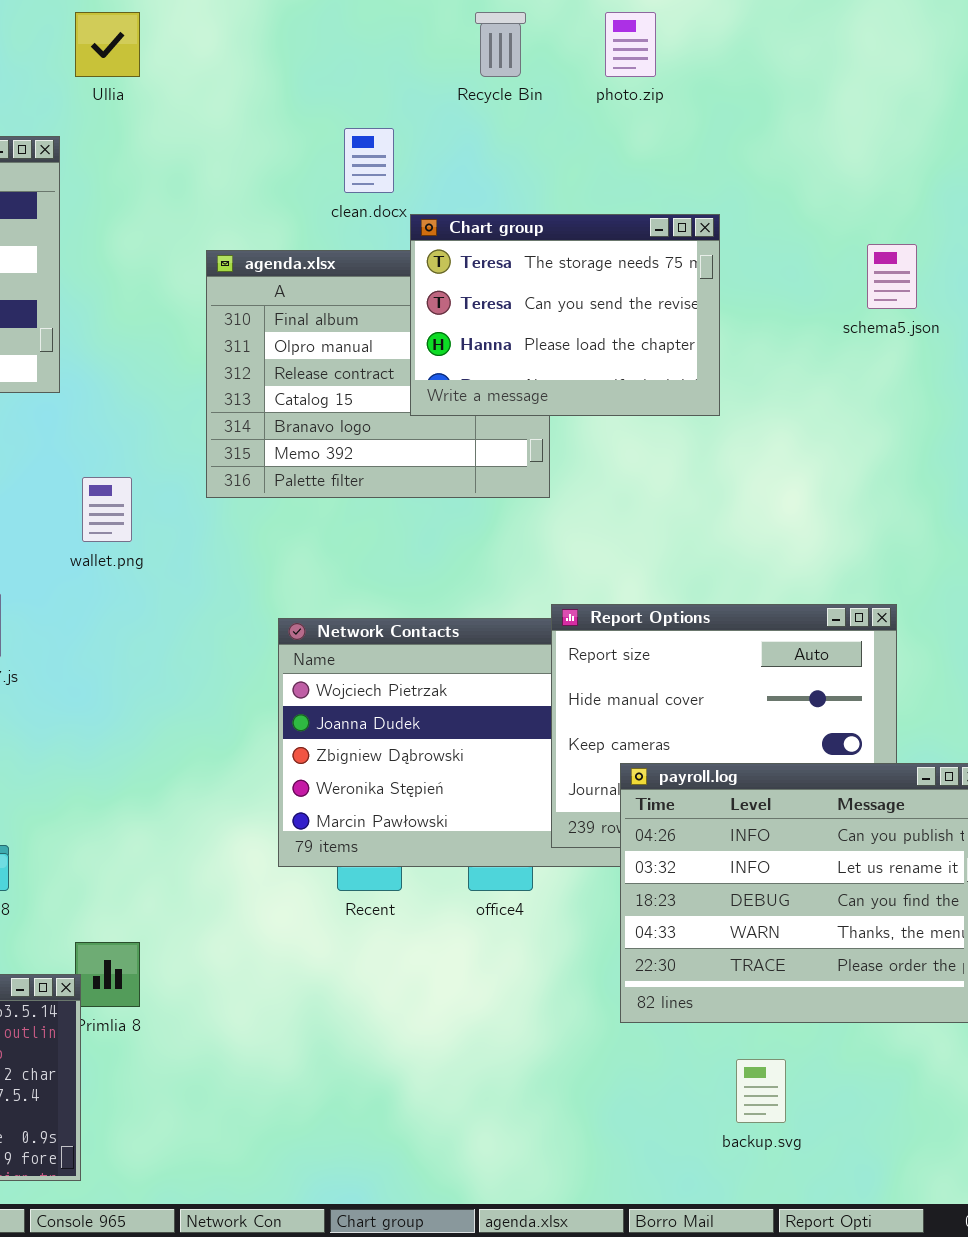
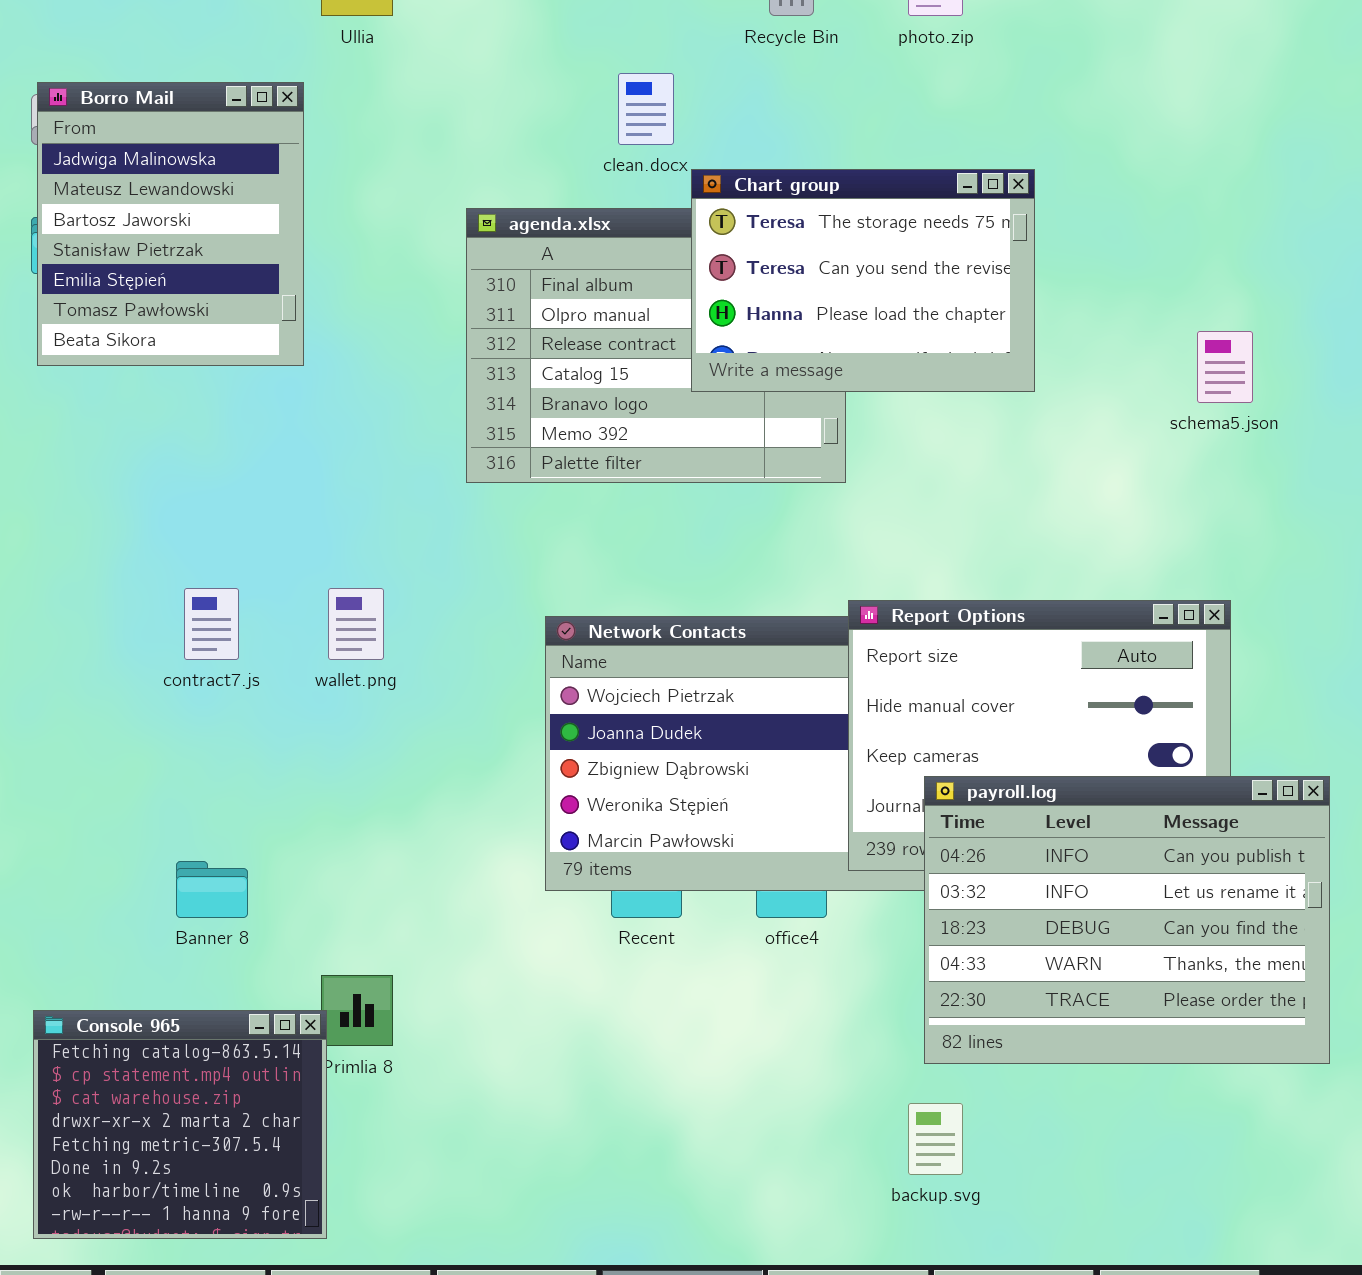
schema5.json: [867,244,917,309] -> [1197,331,1253,403], moved
wallet.png: [82,477,132,542] -> [328,588,384,660], moved
backup.svg: [736,1059,786,1123] -> [908,1103,963,1175], moved

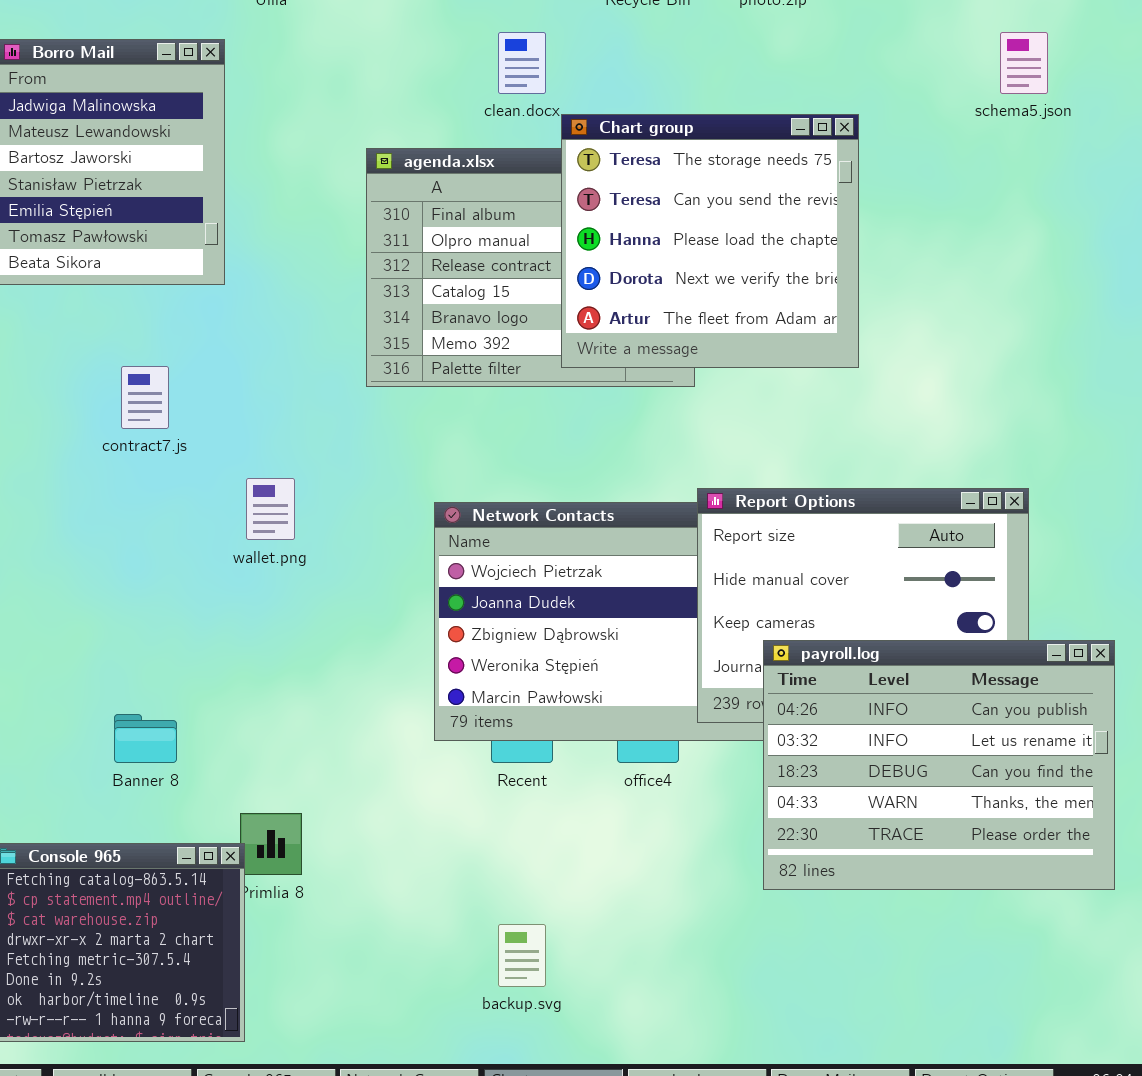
Chart group: [691,169,1035,392] -> [561,114,859,368], resized
schema5.json: [1197,331,1253,403] -> [1000,32,1048,94], moved
contract7.js: [184,588,239,660] -> [121,366,169,429], moved
backup.svg: [908,1103,963,1175] -> [498,924,546,987], moved

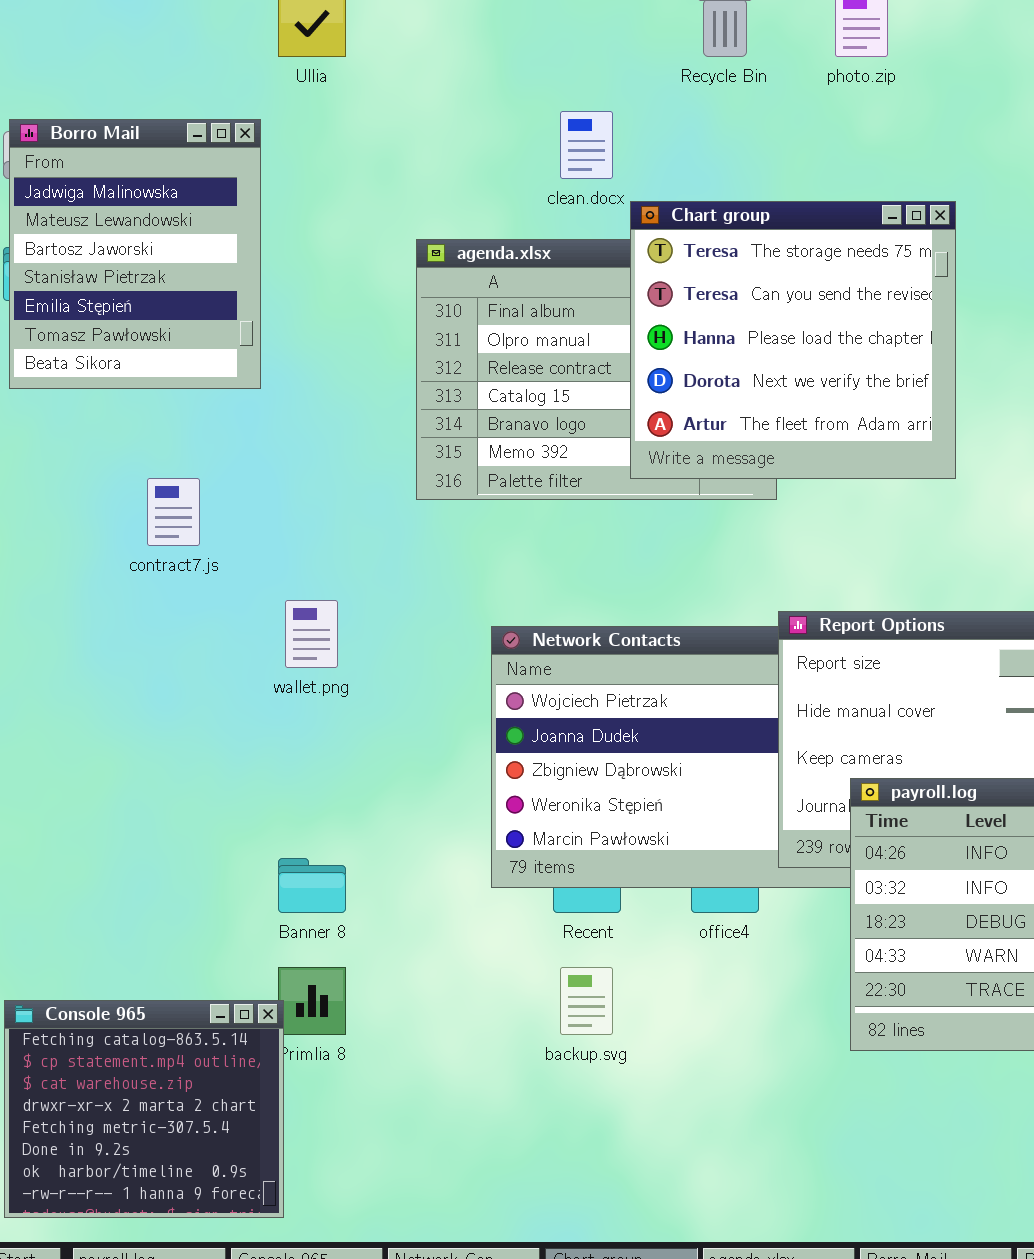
Banner 8: [114,714,177,763] -> [278,858,346,913], moved
backup.svg: [498,924,546,987] -> [560,967,613,1035], moved

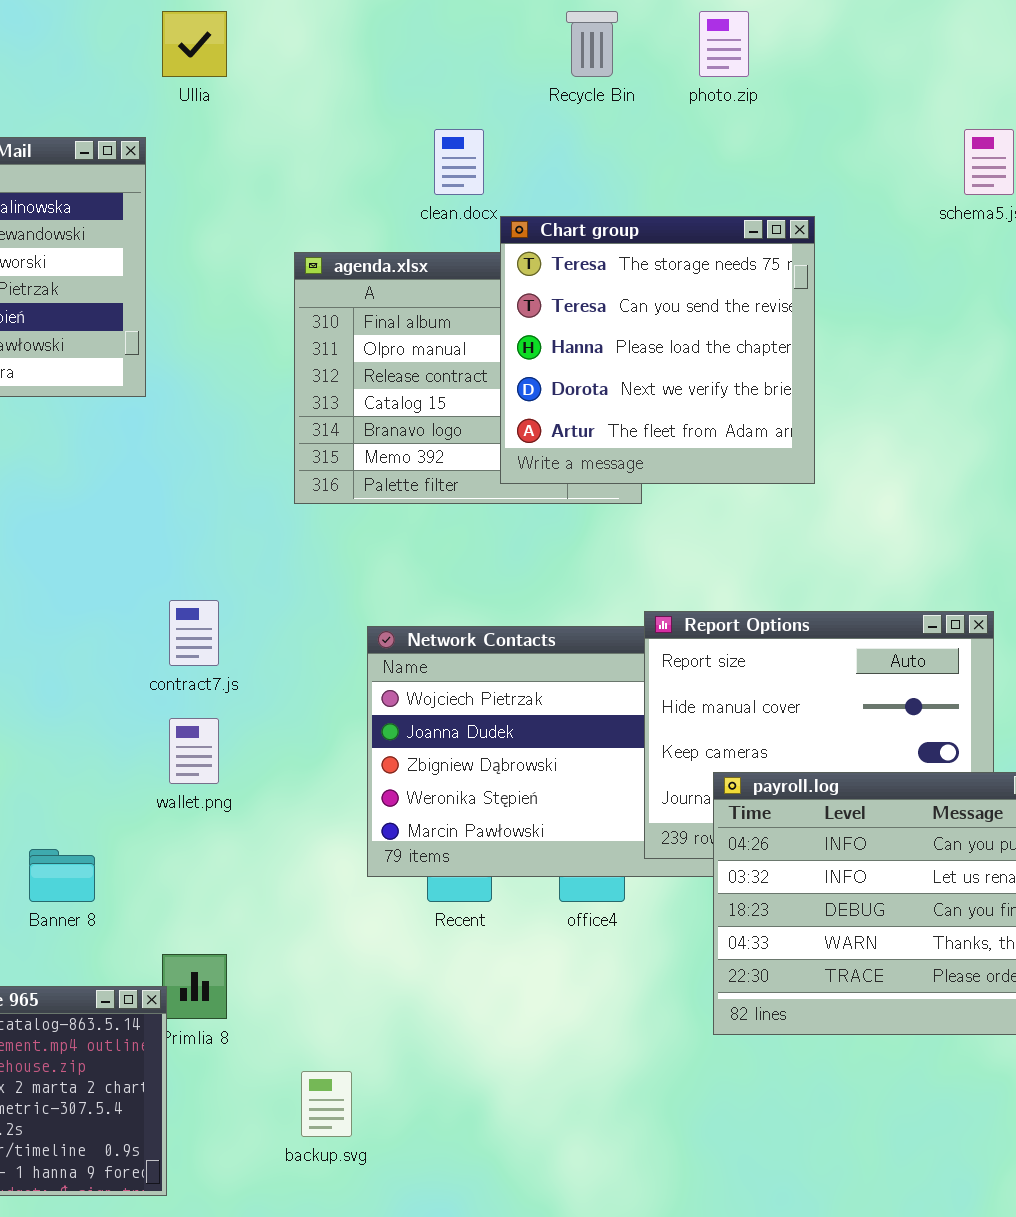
contract7.js: [147,478,200,546] -> [169,600,219,666], moved
wallet.png: [285,600,338,668] -> [169,718,219,784], moved
Banner 8: [278,858,346,913] -> [29,849,95,902], moved
backup.svg: [560,967,613,1035] -> [301,1071,352,1137], moved

